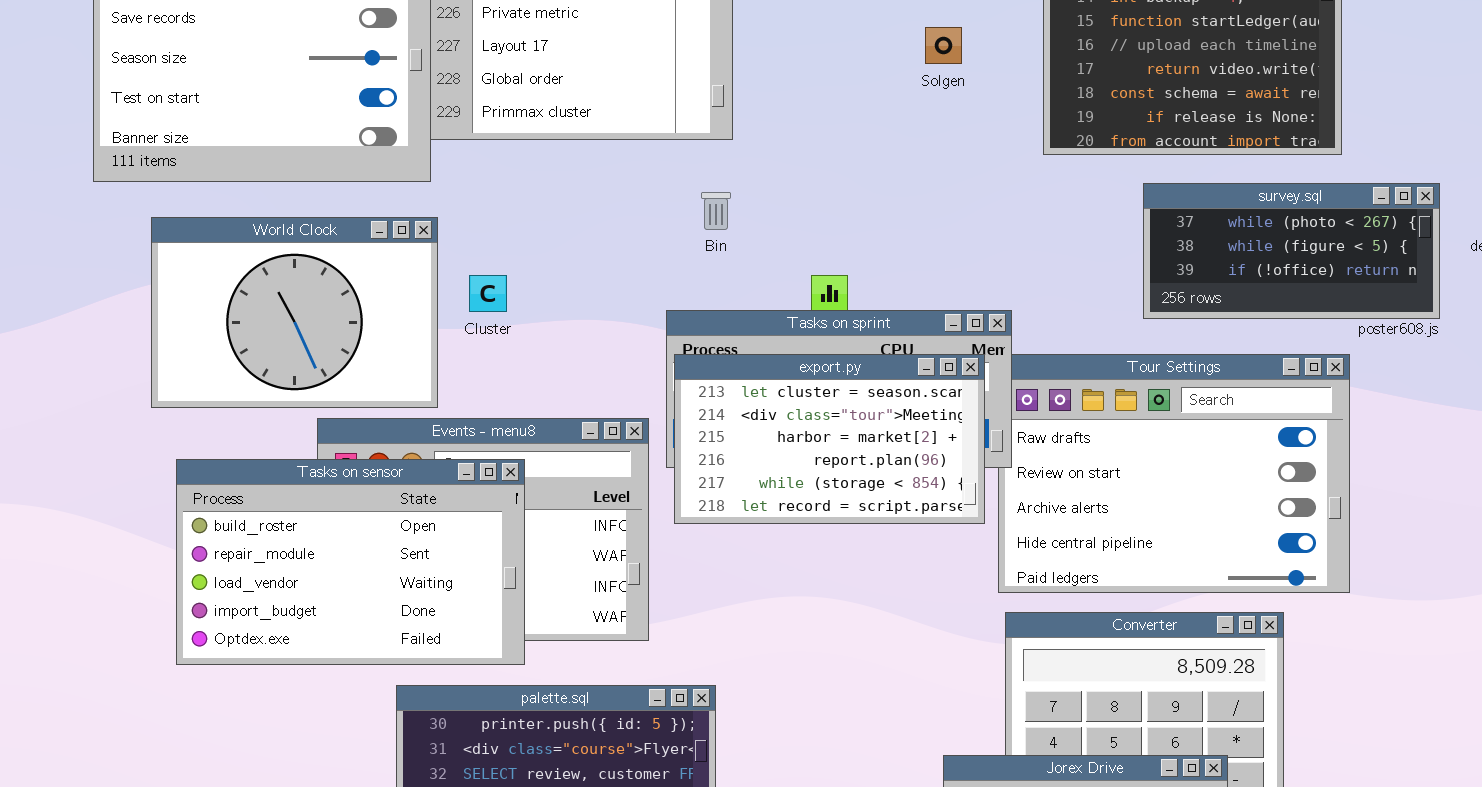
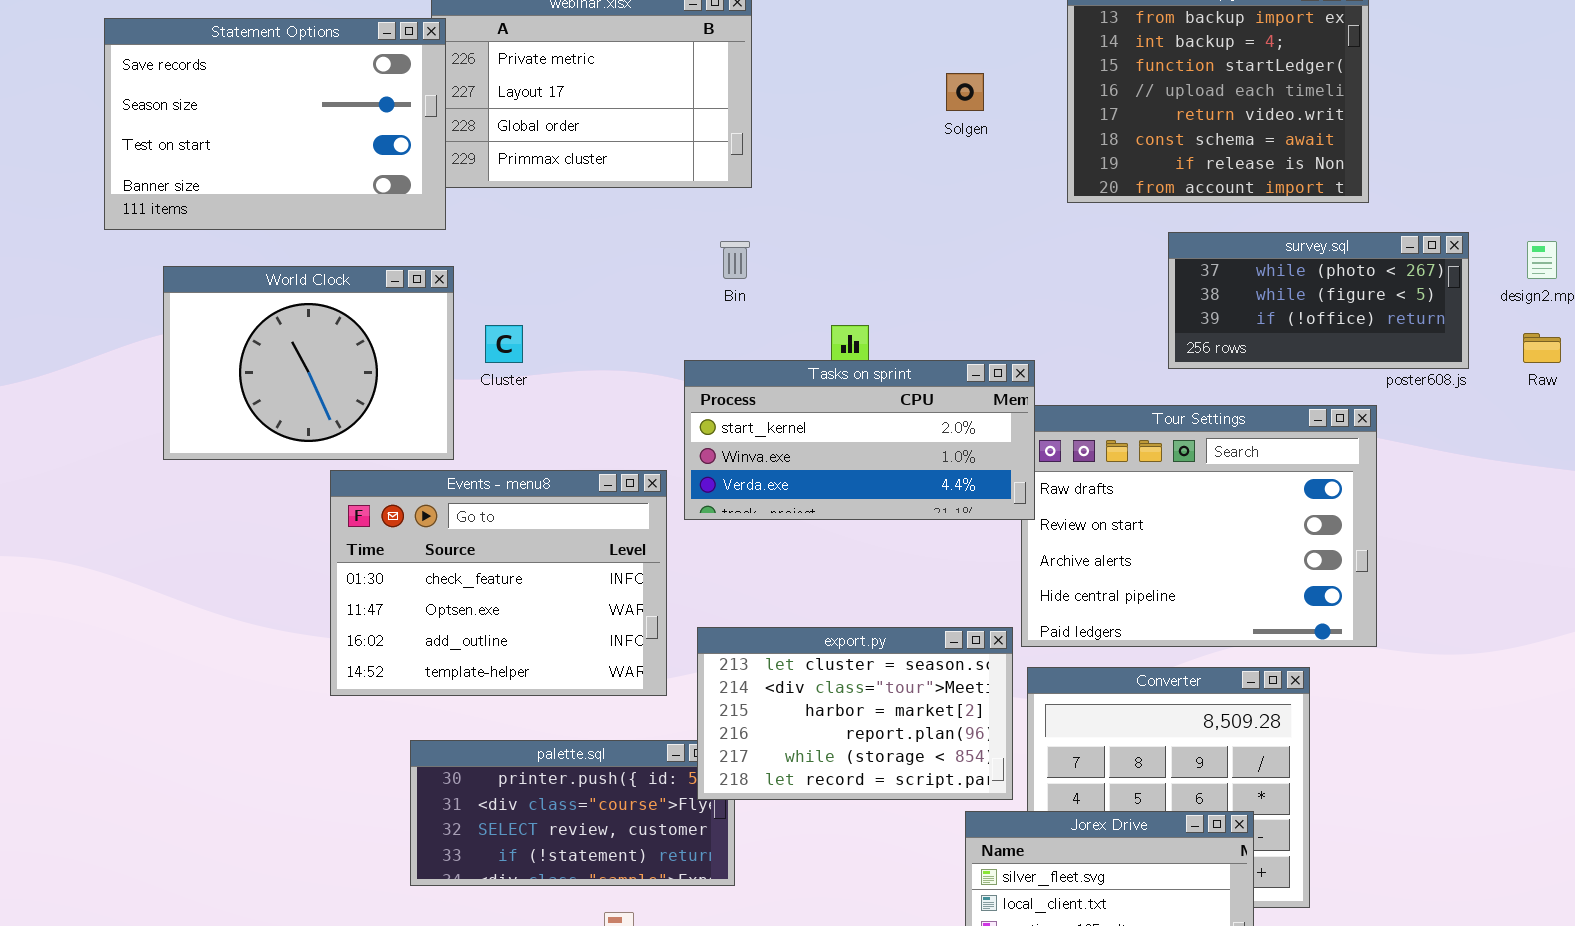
export.py: [674,354,985,524] -> [697,627,1013,800], moved
Tasks on sensor: [176,459,525,665] -> none, closed

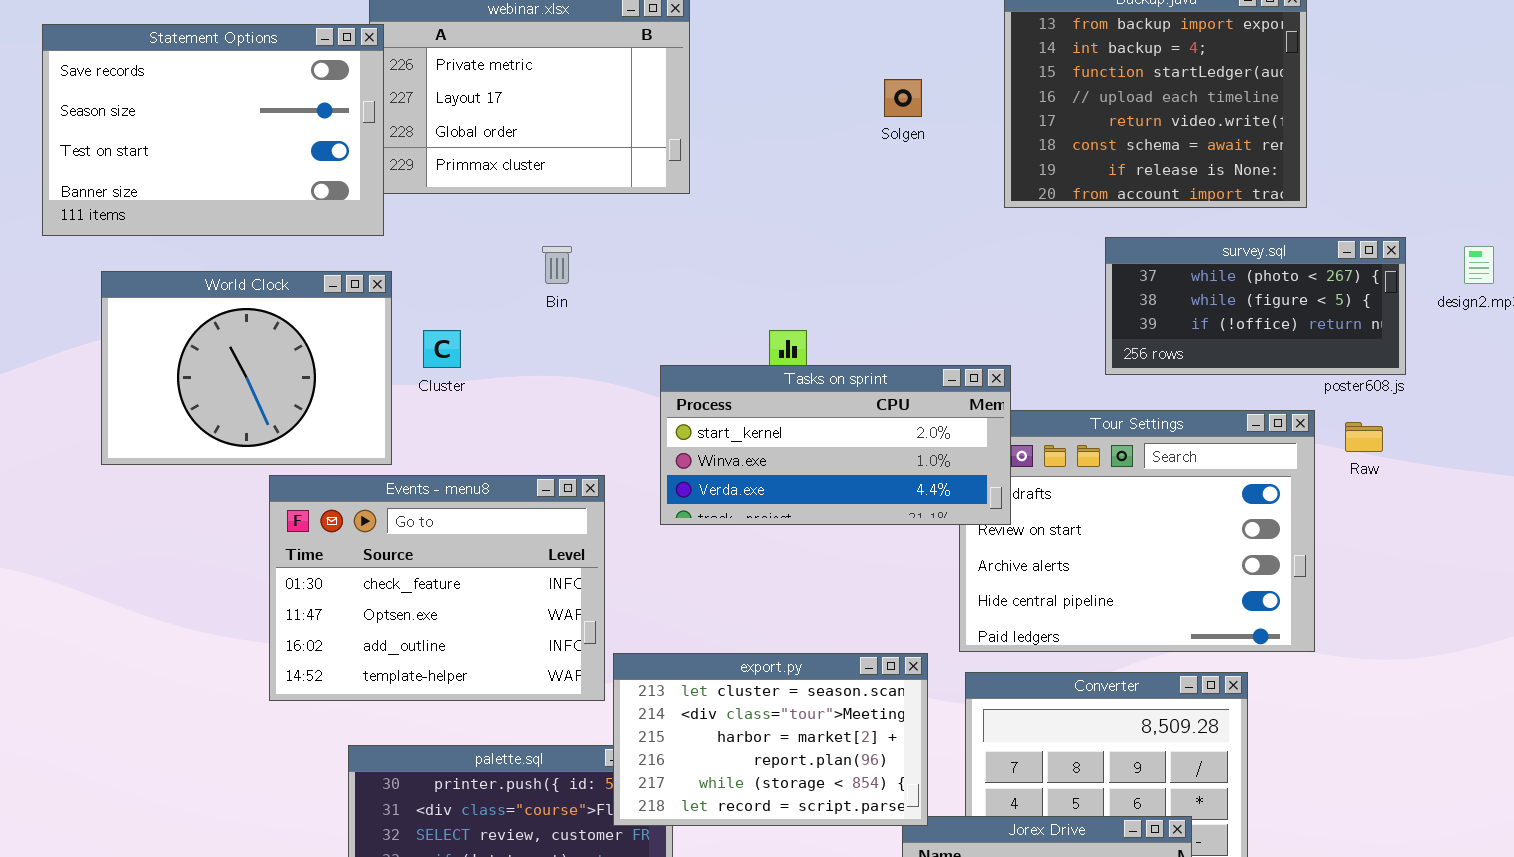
Bin: [720,241,750,279] -> [542,246,572,284], moved
Raw: [1523,333,1561,363] -> [1345,422,1383,452], moved
Tasks on sprint: [684,360,1035,520] -> [660,365,1011,525], moved
export.py: [697,627,1013,800] -> [613,653,928,826], moved

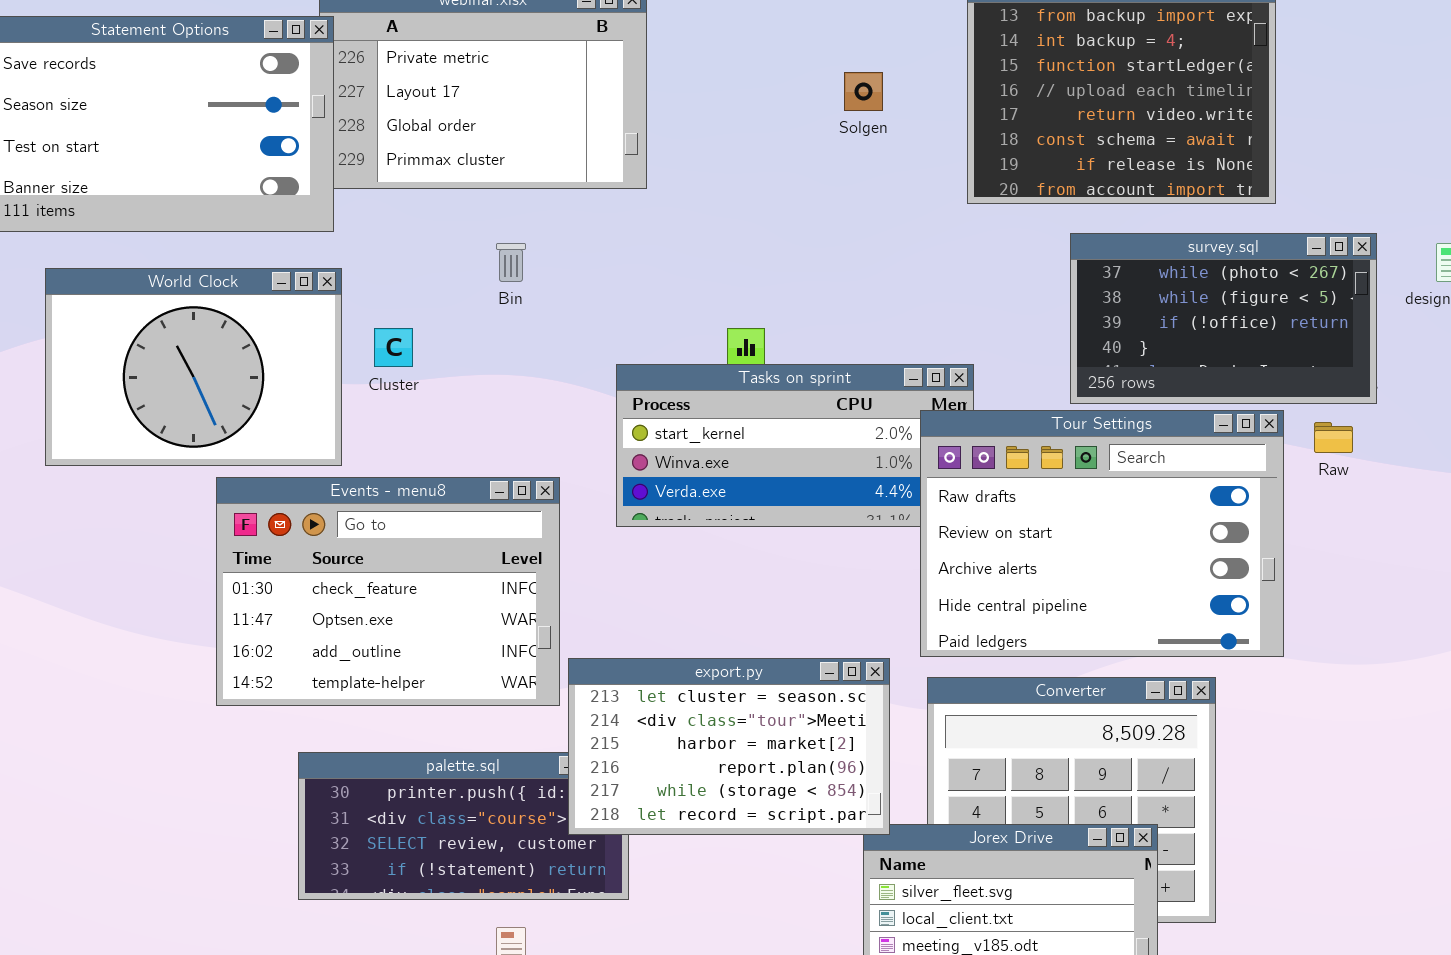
survey.sql: [1105,237,1406,375] -> [1070,233,1377,404], resized
Tour Settings: [959,410,1315,652] -> [920,410,1284,657], raised

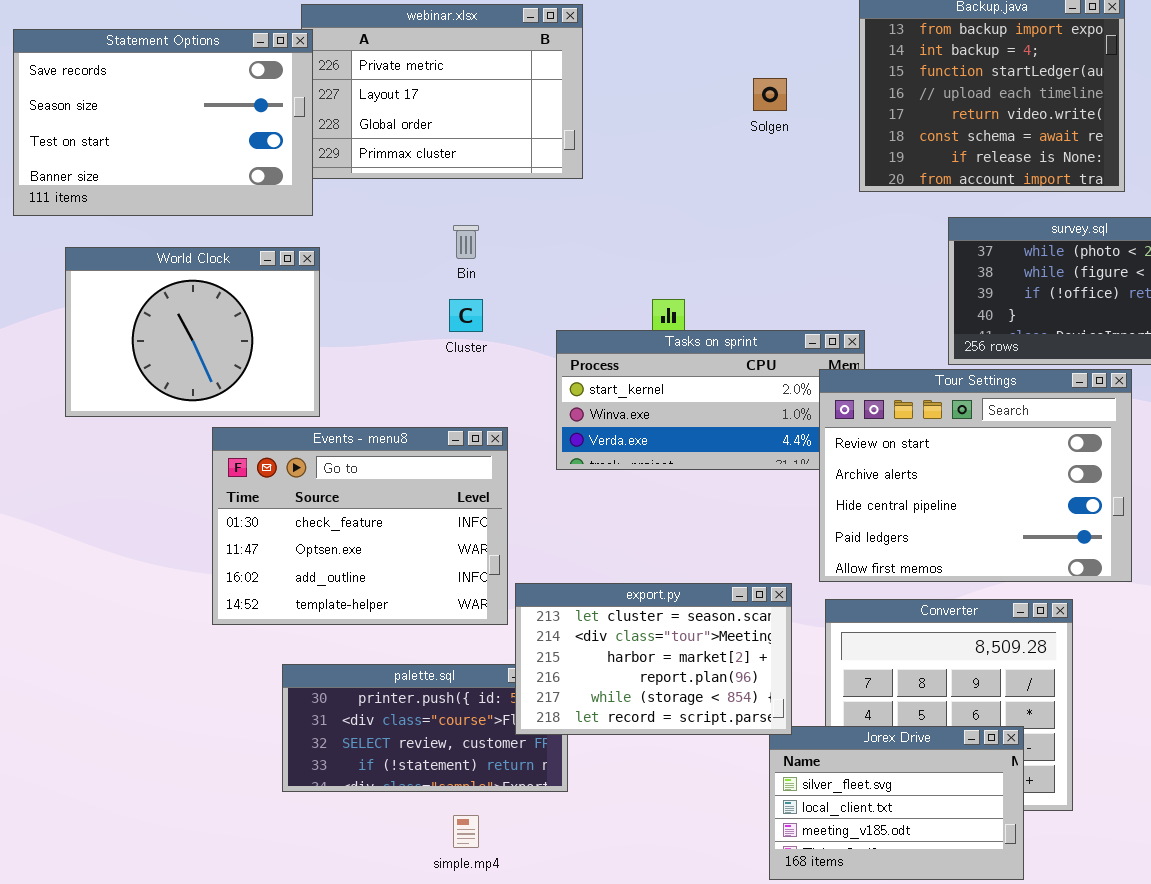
Cluster: [374,328,413,367] -> [449,299,483,332], moved
Tour Settings: [920,410,1284,657] -> [819,369,1132,582], scrolled down 1 row

